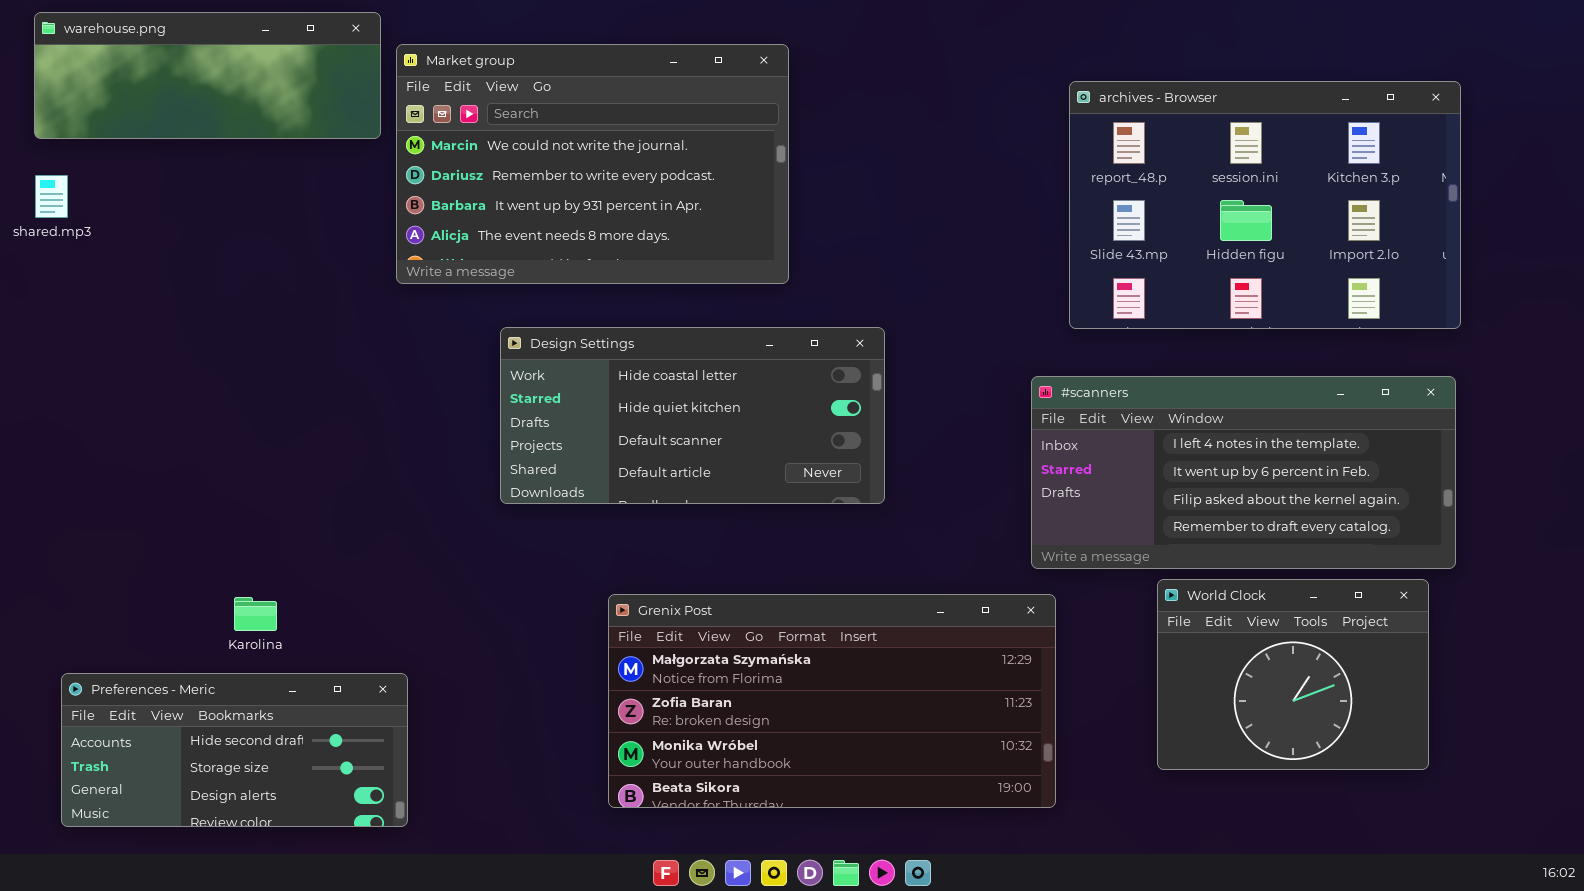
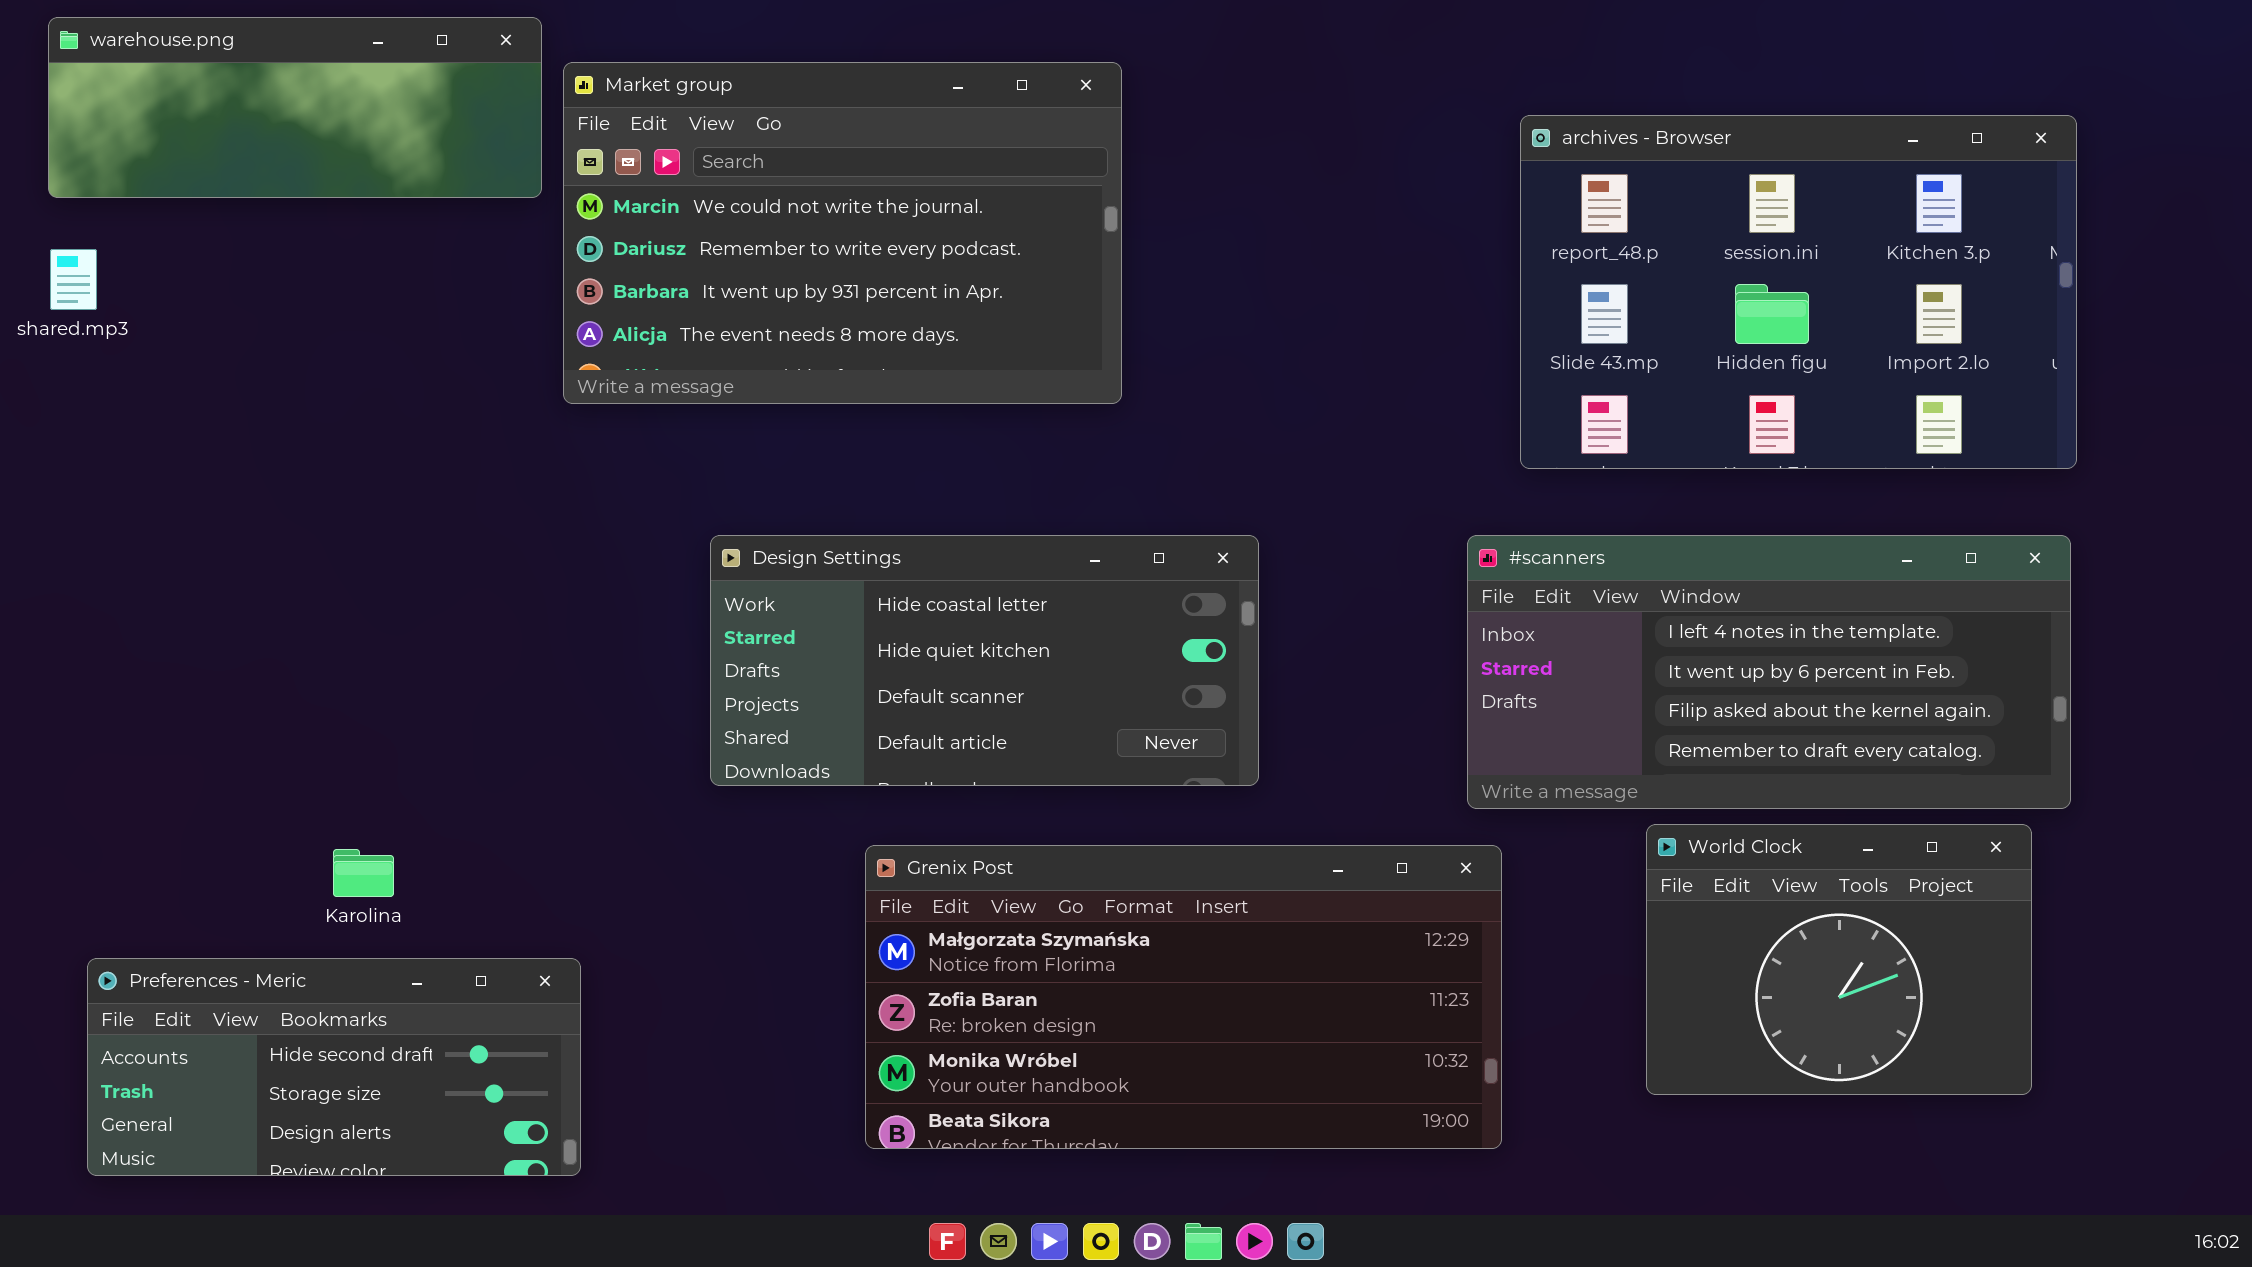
Design Settings: [500,327,885,504] -> [710,535,1259,786], moved

